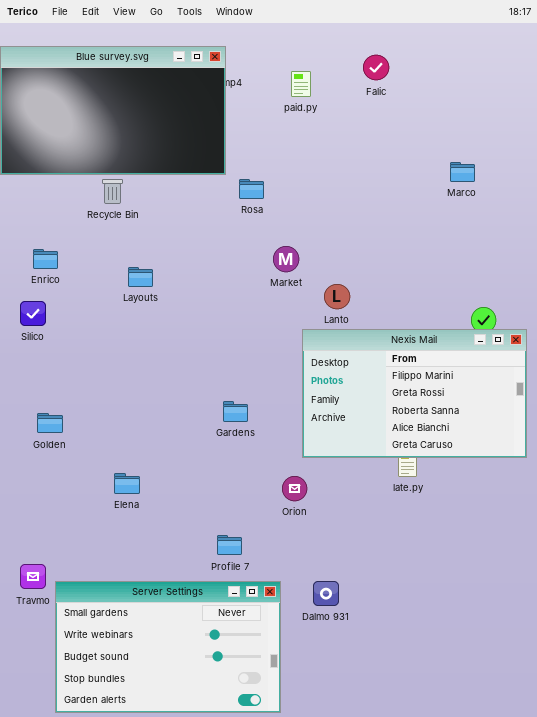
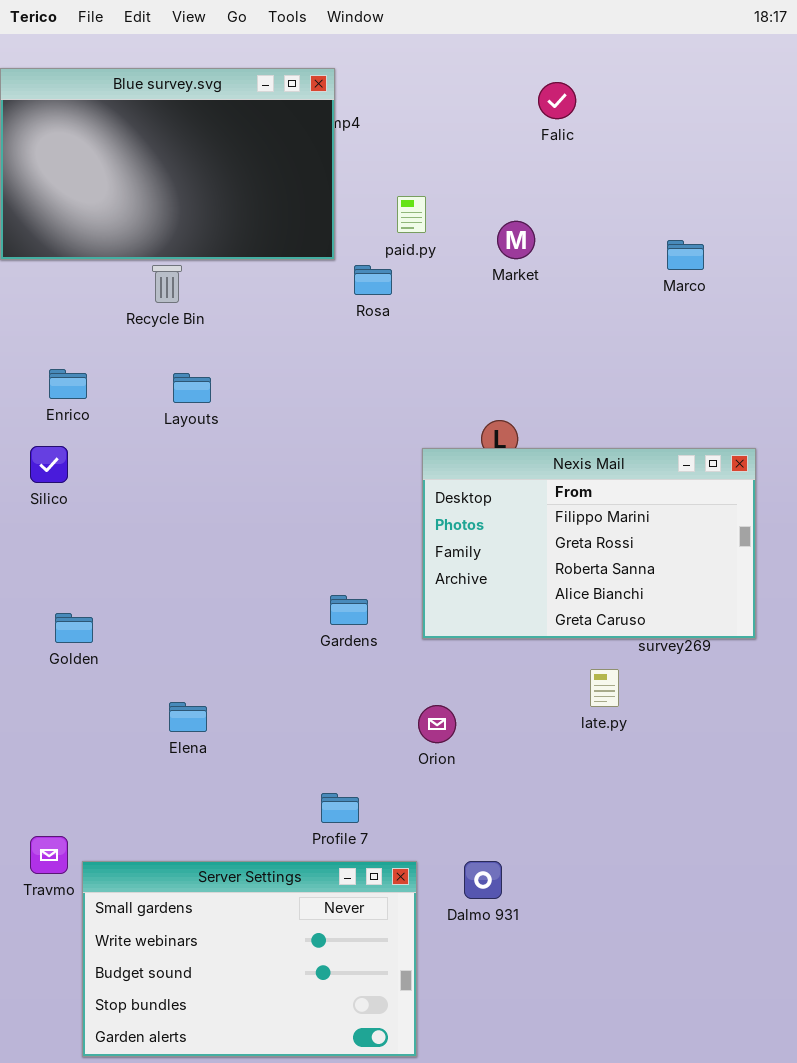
paid.py: [291,71,311,97] -> [397,196,426,233], moved
Market: [273,246,299,272] -> [497,221,535,259], moved
Layouts: [128,267,153,287] -> [173,373,211,403], moved
Nexis Mail: [302,329,527,458] -> [422,448,756,639], moved

